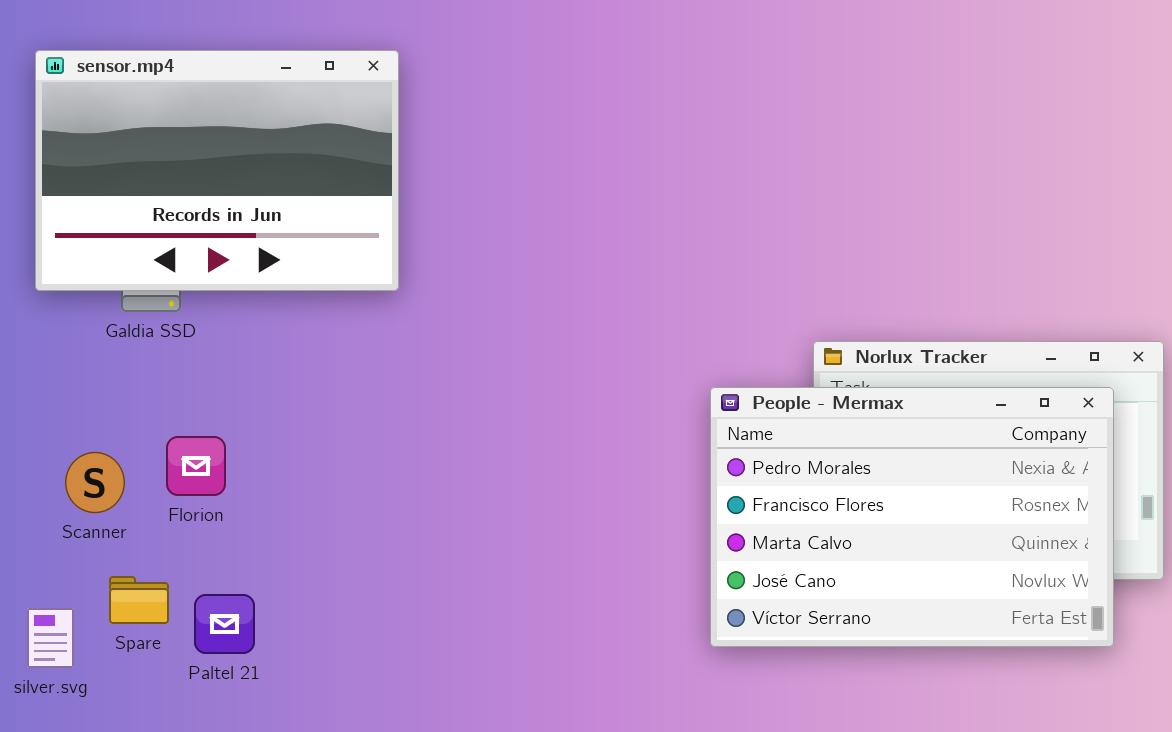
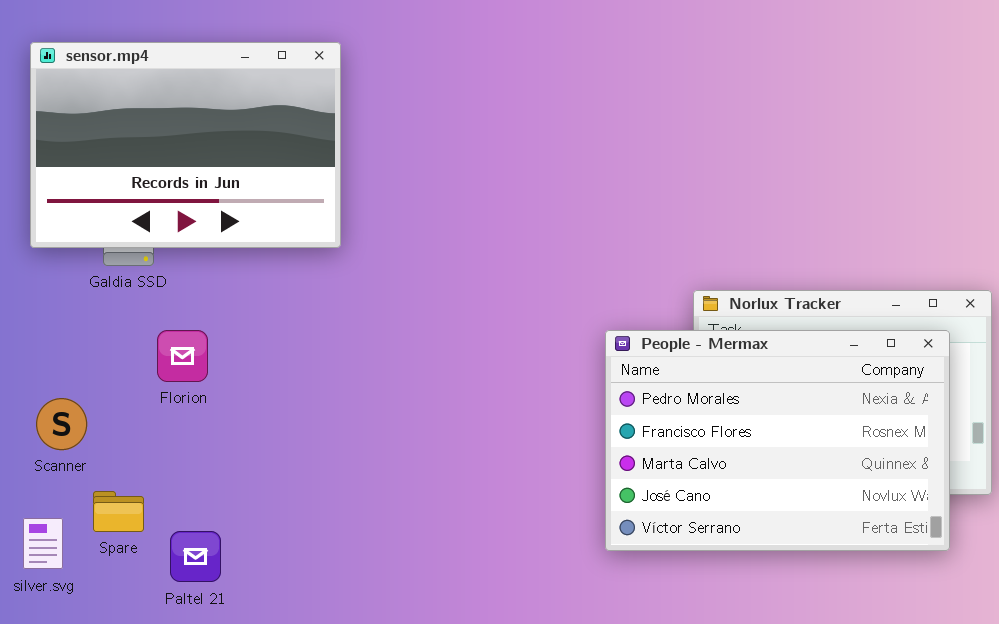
Florion: [166,436,226,496] -> [157,330,208,382], moved
Scanner: [65,452,125,513] -> [36,398,87,450], moved
Paltel 21: [194,594,255,654] -> [170,531,221,582], moved

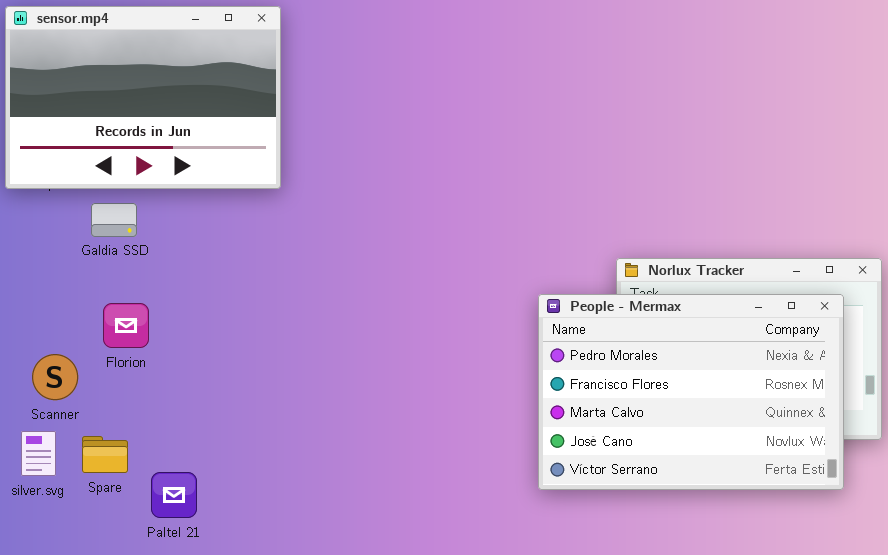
sensor.mp4: [30,42,341,248] -> [5,6,281,189], moved
Florion: [157,330,208,382] -> [103,303,149,348], moved
silver.svg: [23,518,63,569] -> [21,431,56,476], moved

